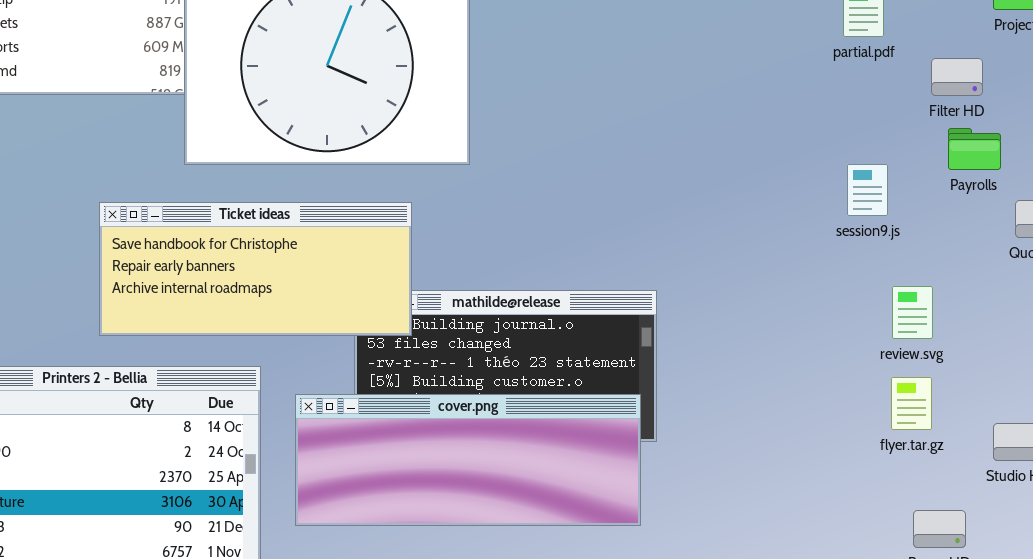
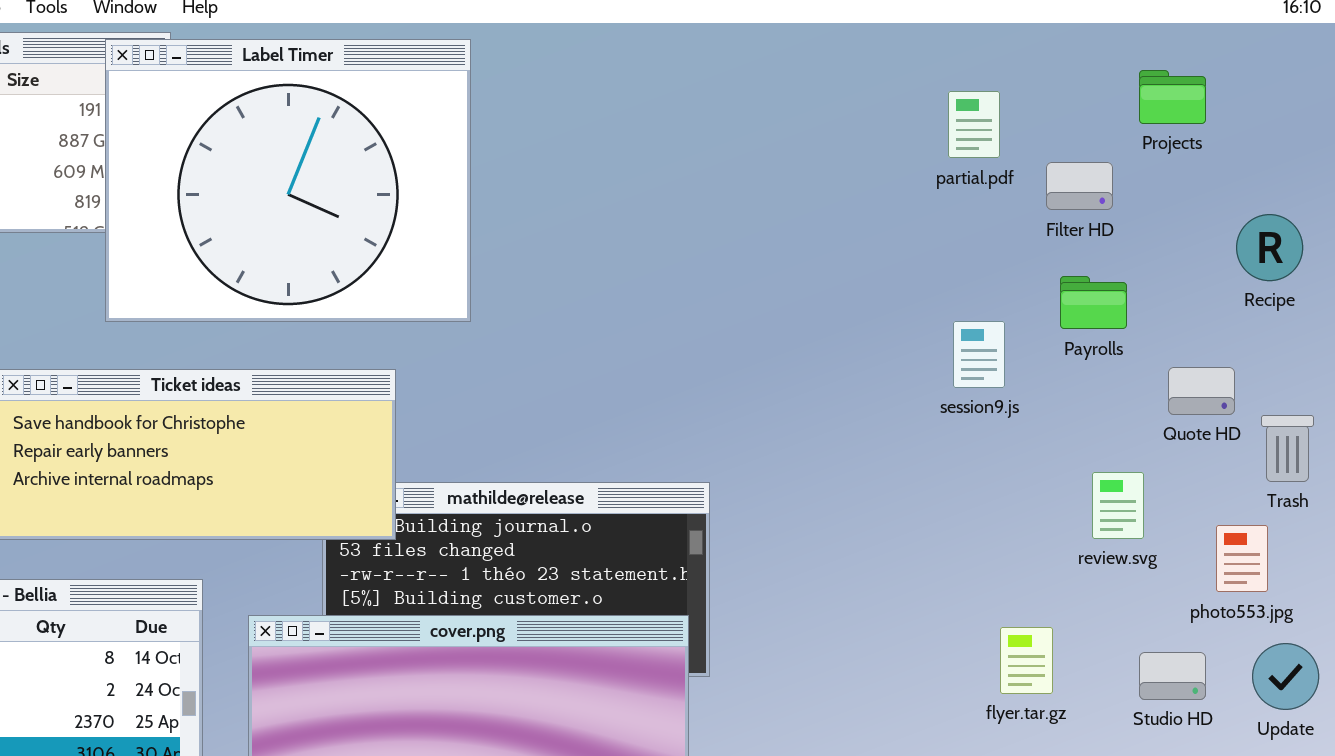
Filter HD: [931,58,983,96] -> [1046,162,1113,210], moved
Payrolls: [948,128,1001,170] -> [1060,276,1127,329], moved
review.svg: [892,286,933,339] -> [1092,472,1144,539], moved
flyer.tar.gz: [891,377,932,430] -> [1000,627,1053,694], moved

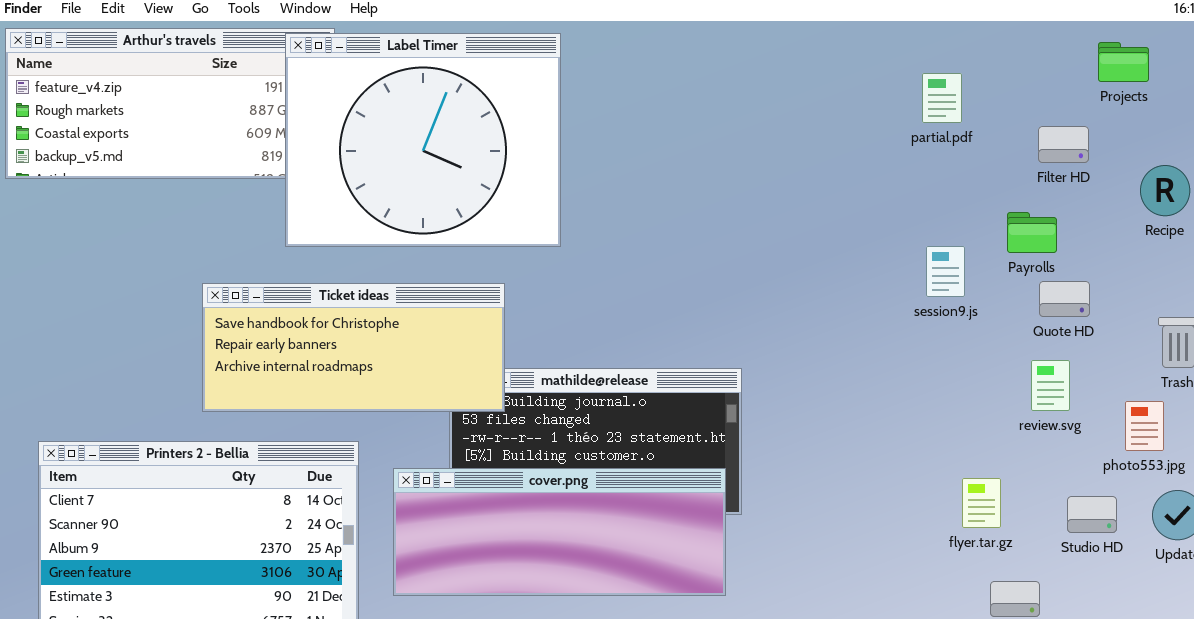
Projects: [1139,70,1206,124] -> [1098,42,1149,82], moved
Filter HD: [1046,162,1113,210] -> [1038,126,1089,163], moved
Quote HD: [1168,367,1235,415] -> [1039,281,1090,317], moved

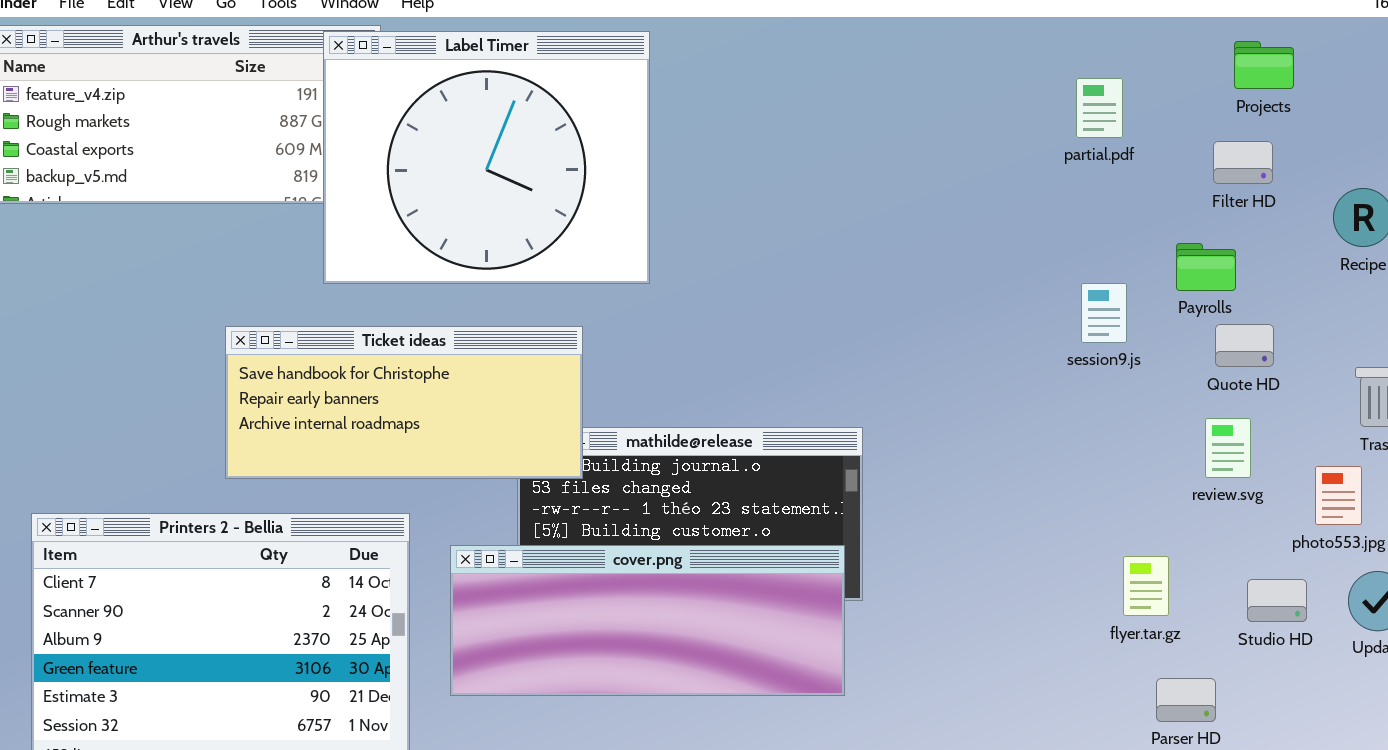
Projects: [1098,42,1149,82] -> [1234,41,1294,89], moved

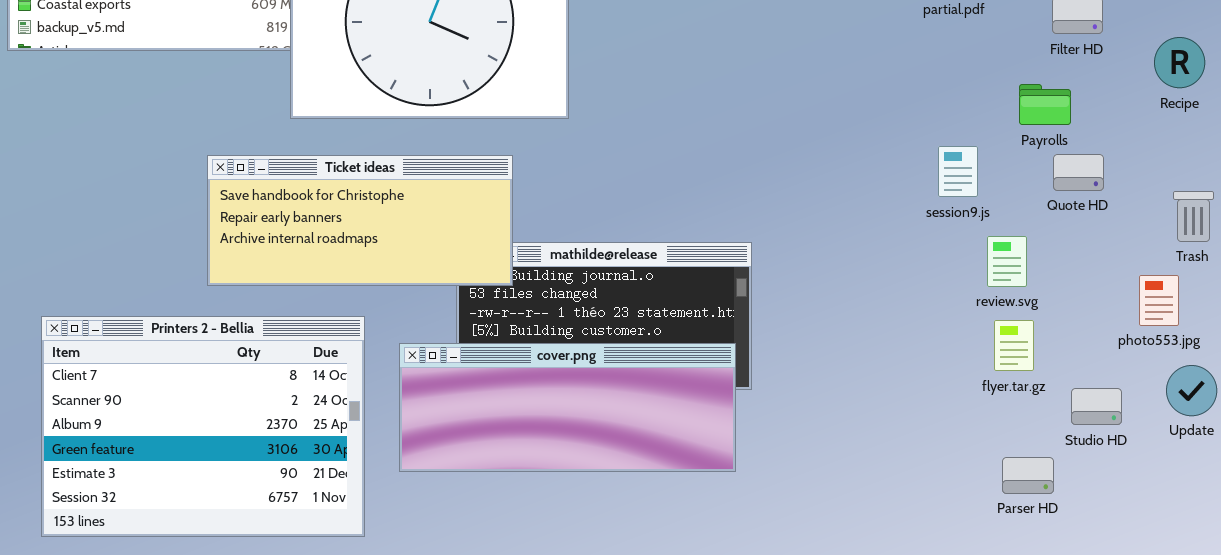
session9.js: [1081,283,1127,343] -> [938,146,978,197], moved
review.svg: [1205,418,1251,478] -> [987,236,1027,287], moved
flyer.tar.gz: [1123,556,1169,616] -> [994,320,1034,371], moved
Studio HD: [1247,579,1307,622] -> [1071,388,1122,425], moved

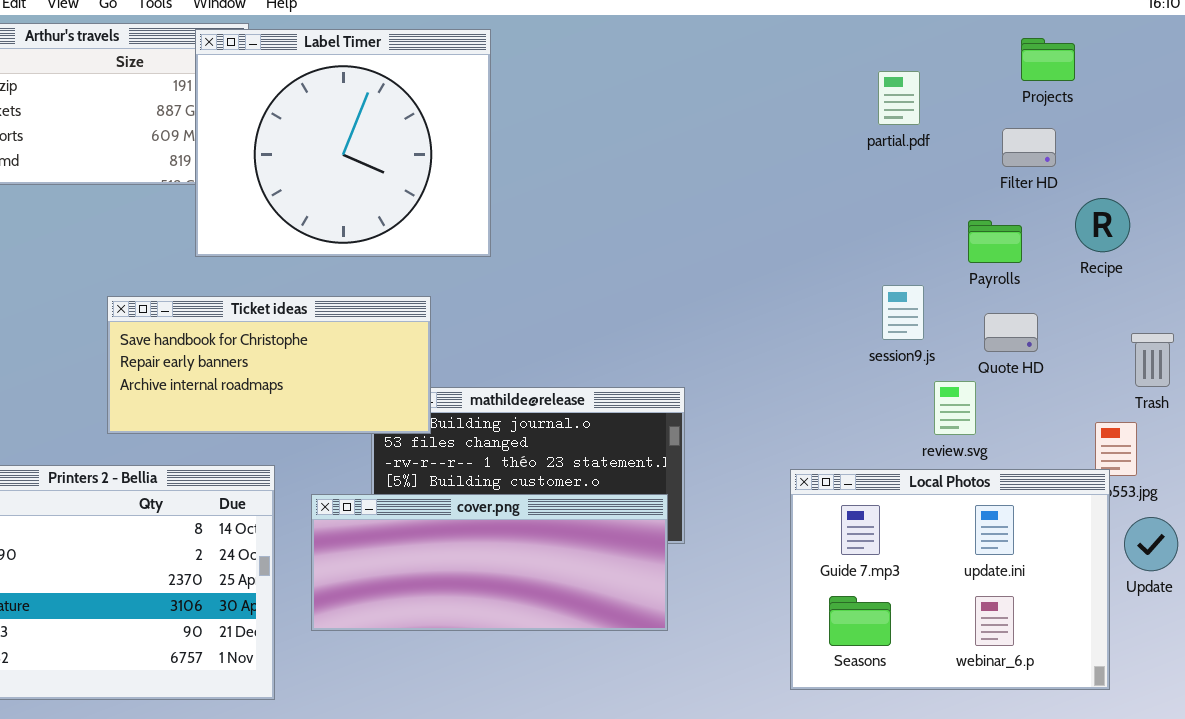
Recipe: [1154,37,1205,88] -> [1075,198,1130,252], moved
Quote HD: [1053,154,1104,191] -> [984,313,1038,352], moved
Local Photos: none -> [790,469,1110,690], opened

